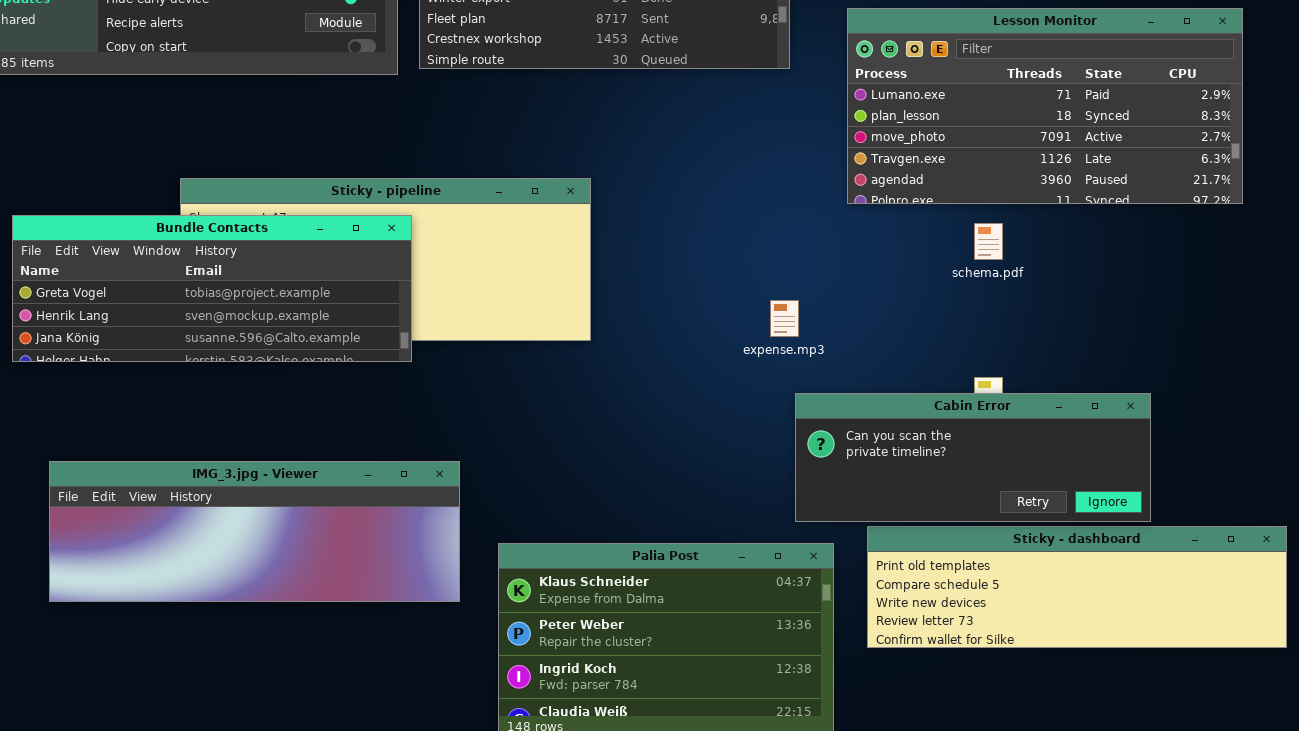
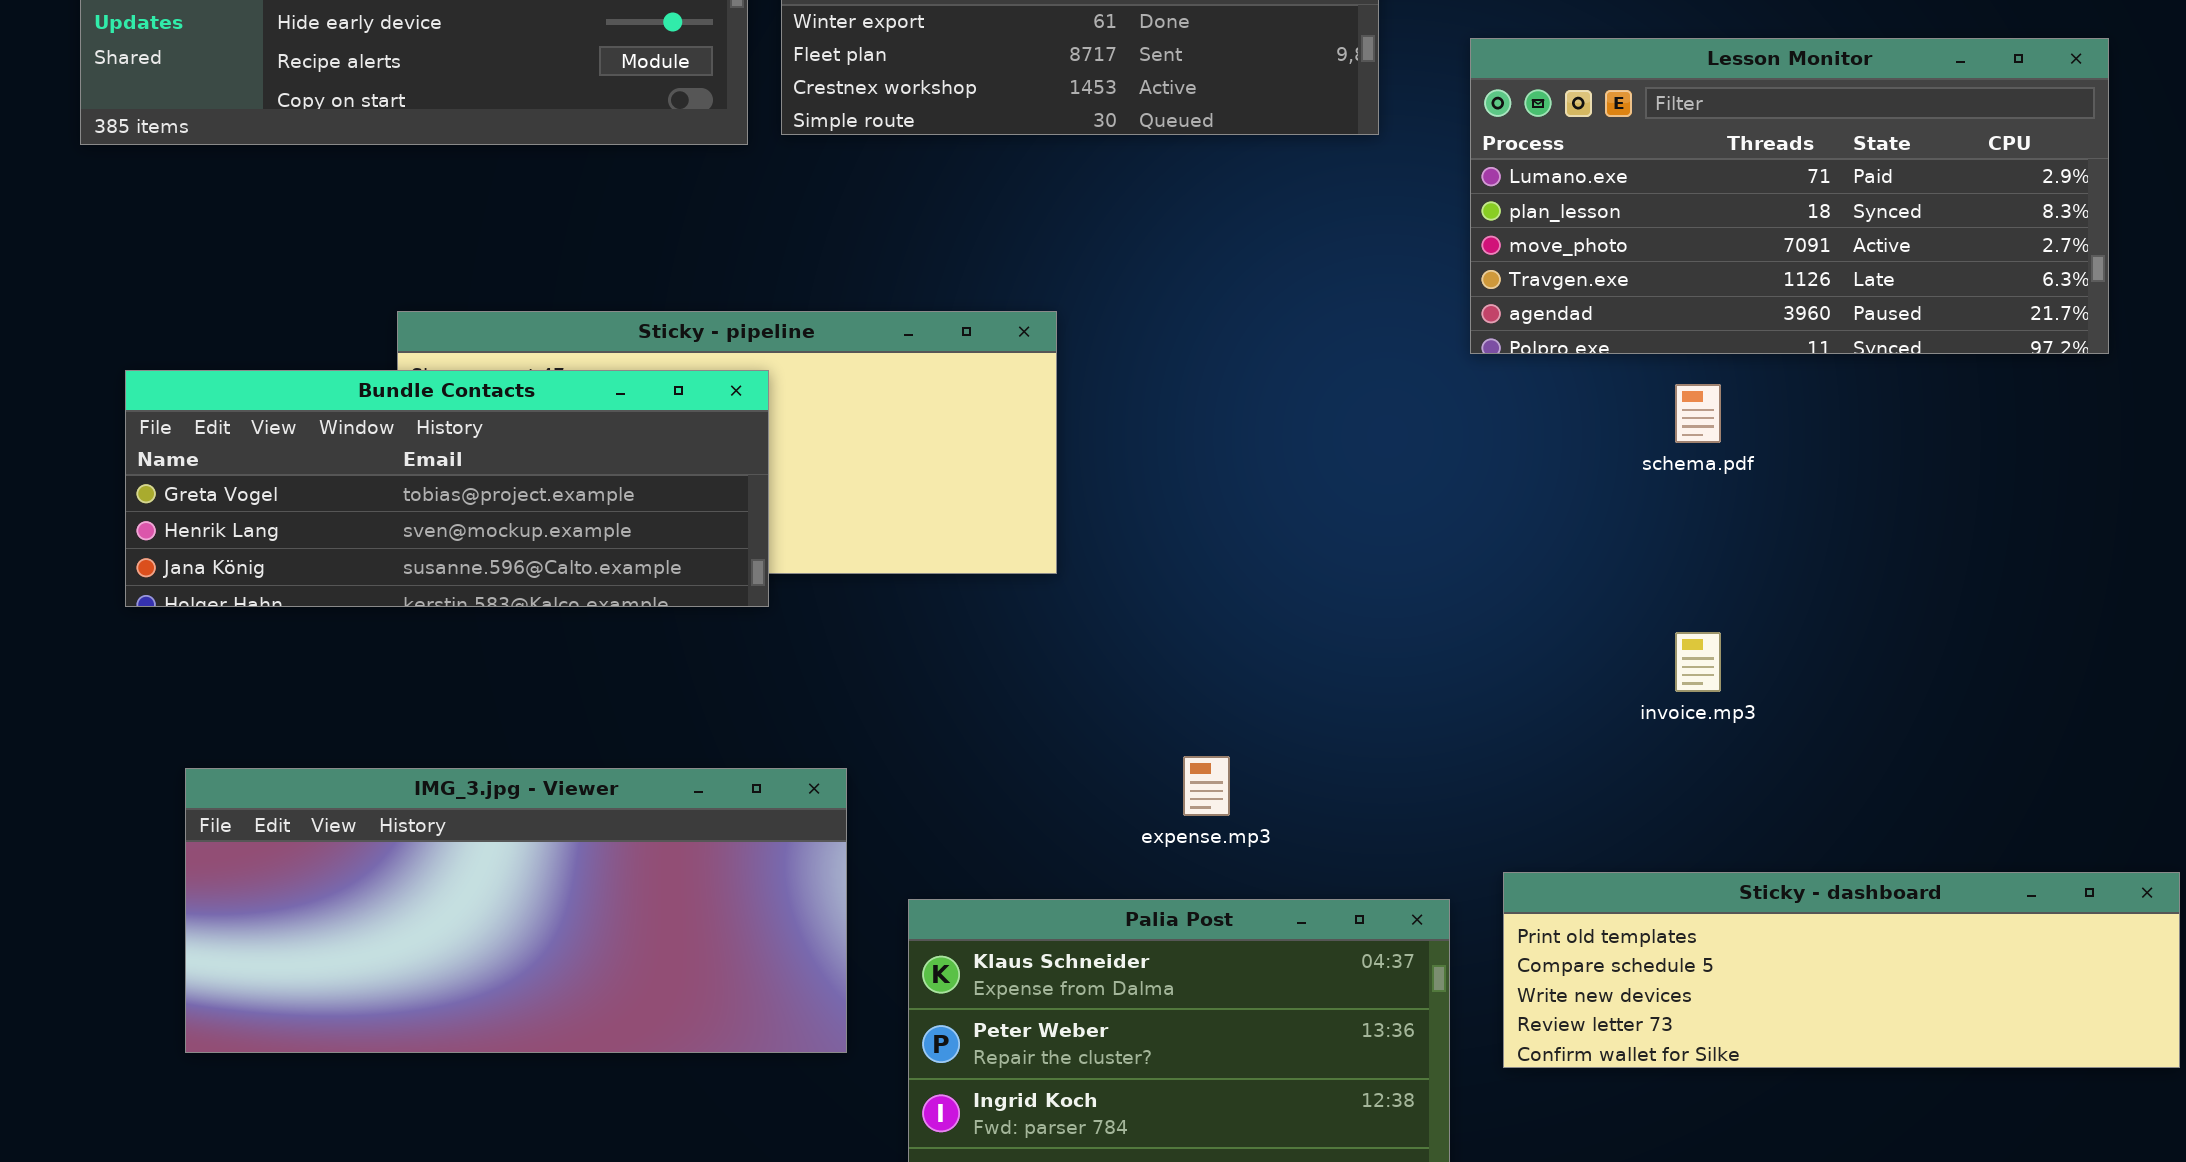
expense.mp3: [770,300,799,337] -> [1183,756,1230,816], moved
Cabin Error: [795,393,1151,522] -> none, closed
IMG_3.jpg - Viewer: [49,461,460,602] -> [185,768,847,1053], resized

